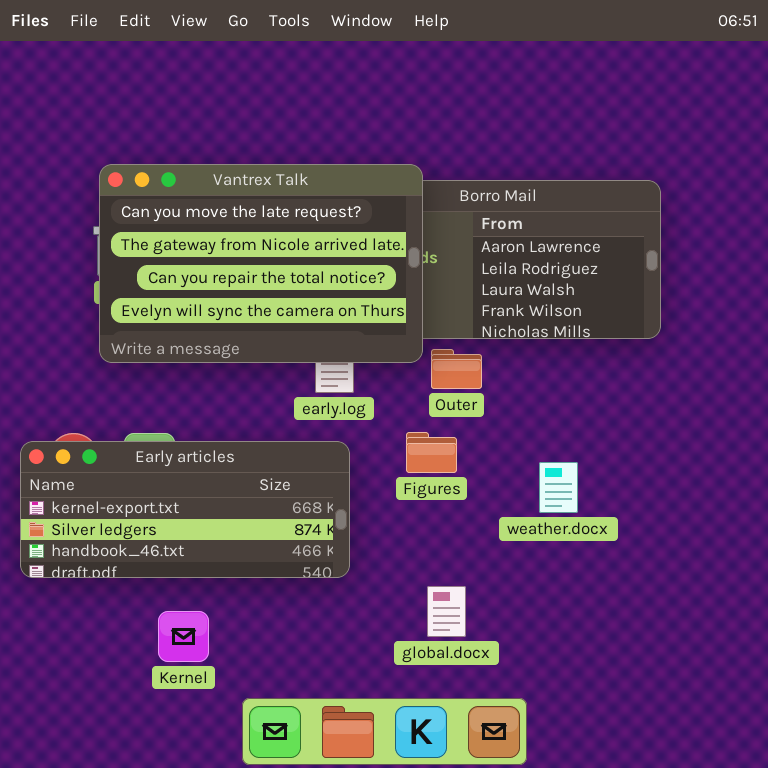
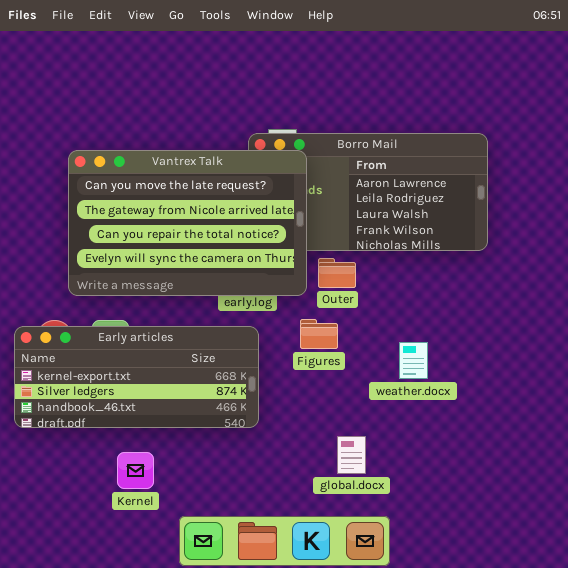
Vantrex Talk: [99,164,423,363] -> [68,150,307,296], moved
global.docx: [427,586,466,637] -> [337,436,366,474], moved

